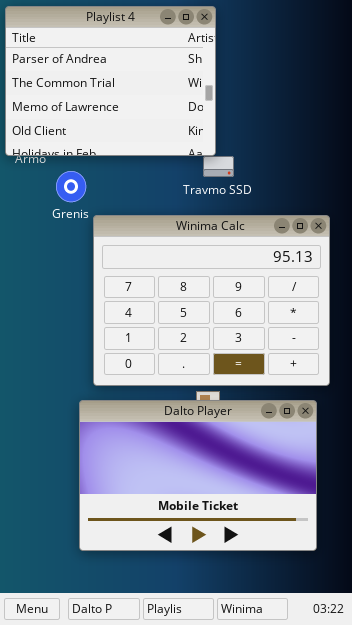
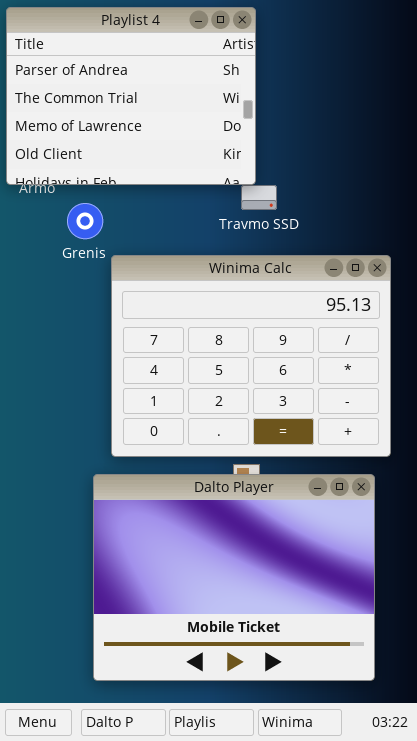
Dalto Player: [79,400,317,551] -> [93,474,375,681], resized

